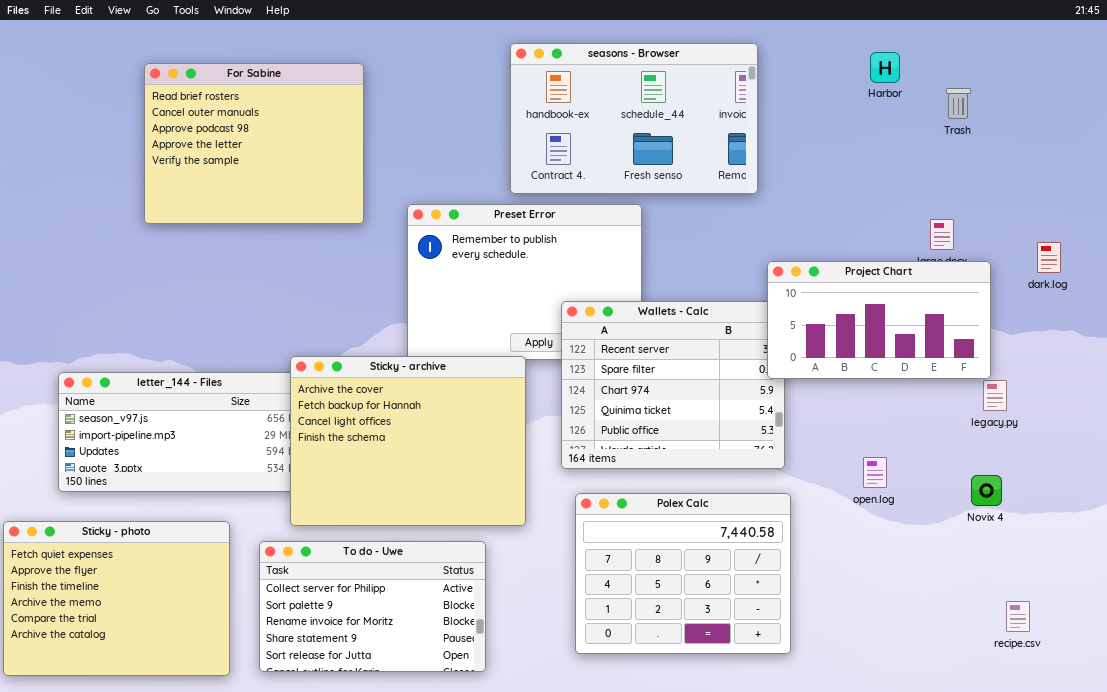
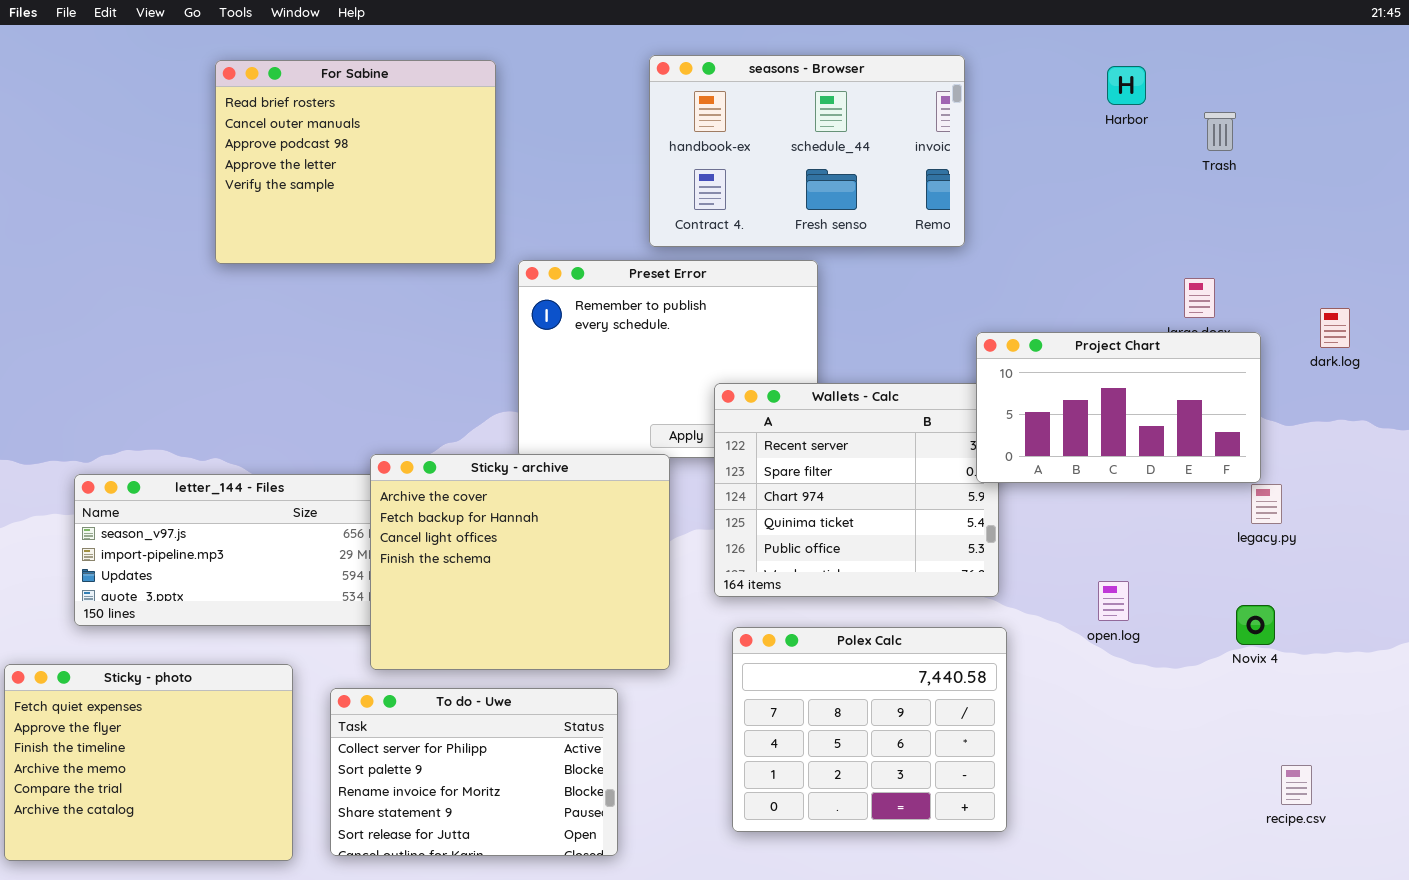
For Sabine: [144,63,364,224] -> [215,60,496,264], moved

